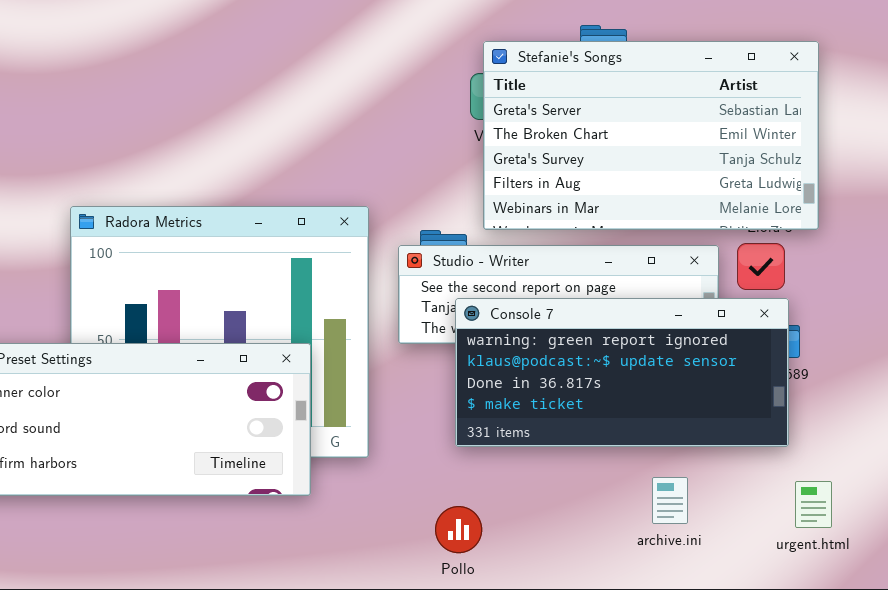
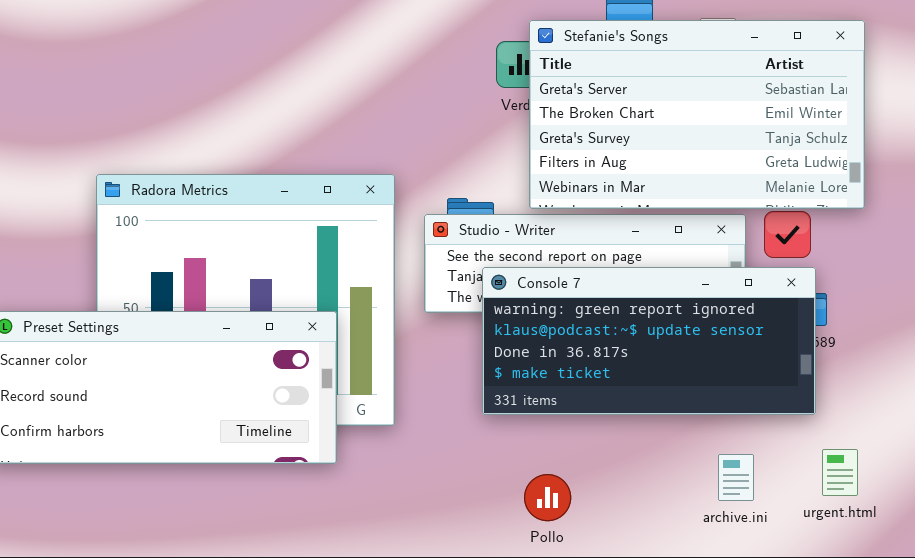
Stefanie's Songs: [483,41,819,230] -> [529,20,865,209], moved
archive.ini: [652,477,688,524] -> [718,454,754,501], moved
Pollo: [435,506,482,553] -> [524,474,571,521], moved

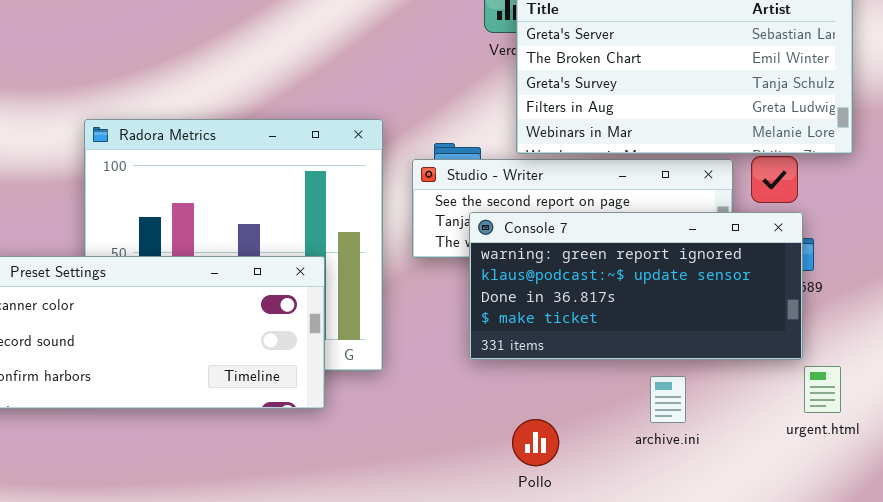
urgent.html: [822,449,858,496] -> [804,366,841,413], moved
archive.ini: [718,454,754,501] -> [650,376,686,423], moved

